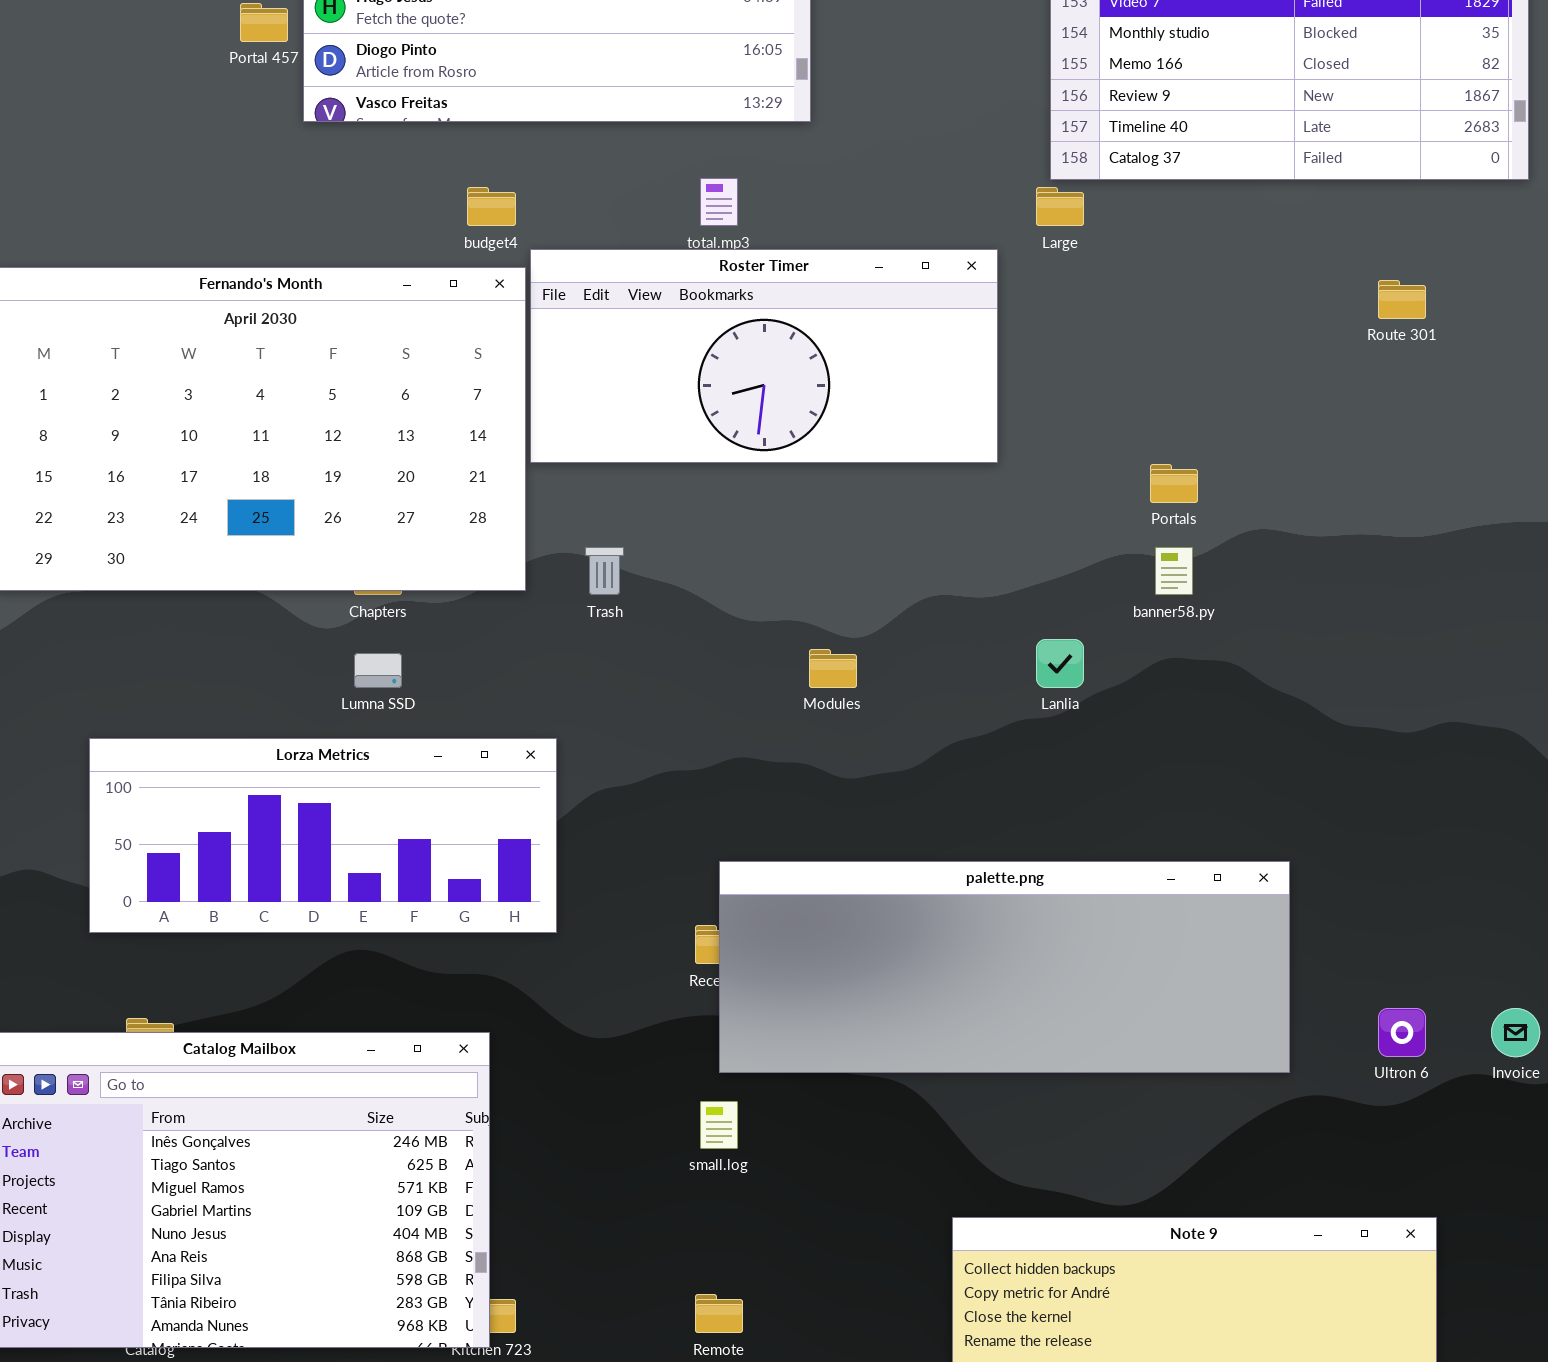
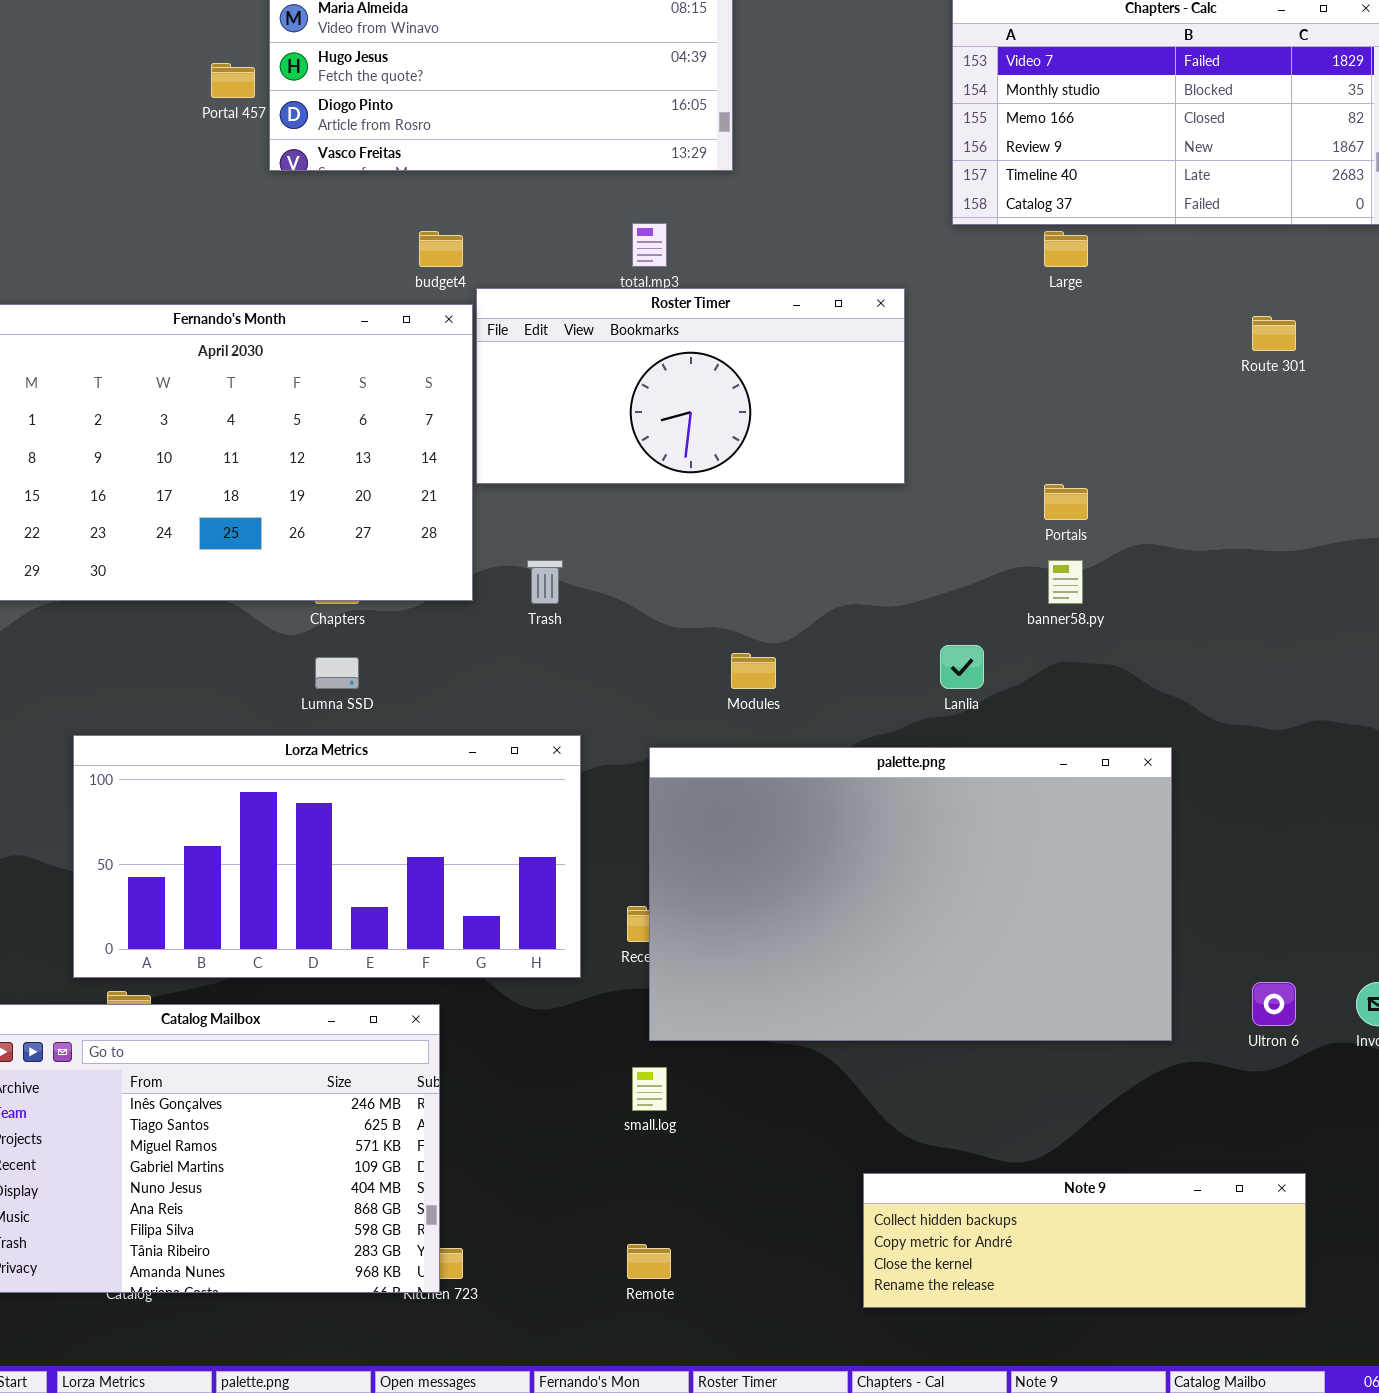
Large: [1036,187,1084,226] -> [1044,231,1088,267], moved
Lorza Metrics: [89,738,557,933] -> [73,735,581,978], resized
palette.png: [719,861,1290,1073] -> [649,747,1172,1041], resized

